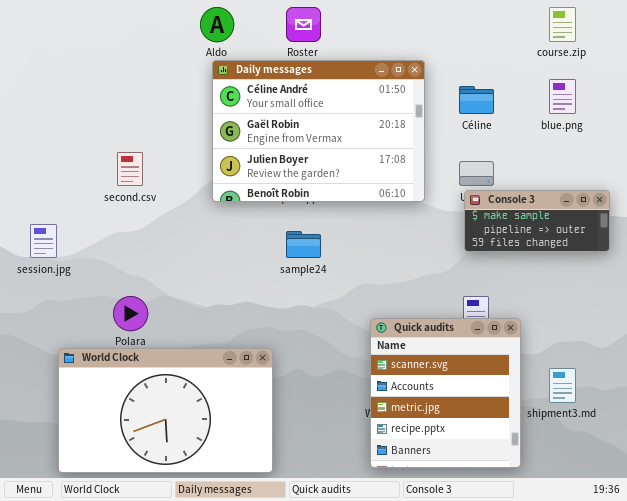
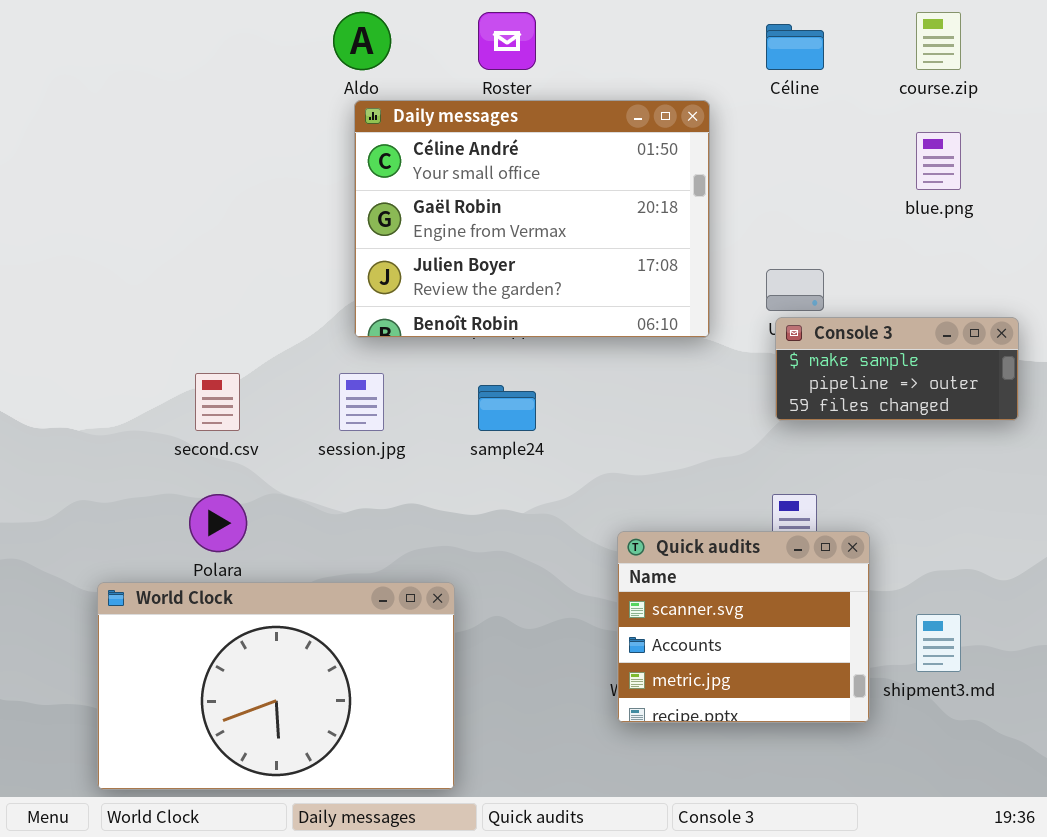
Céline: [459,86,494,114] -> [766,24,824,70], moved
second.csv: [117,152,143,186] -> [195,373,240,431], moved
session.jpg: [30,224,57,258] -> [339,373,384,431], moved
Quick audits: [370,318,521,468] -> [617,531,870,723], resized

